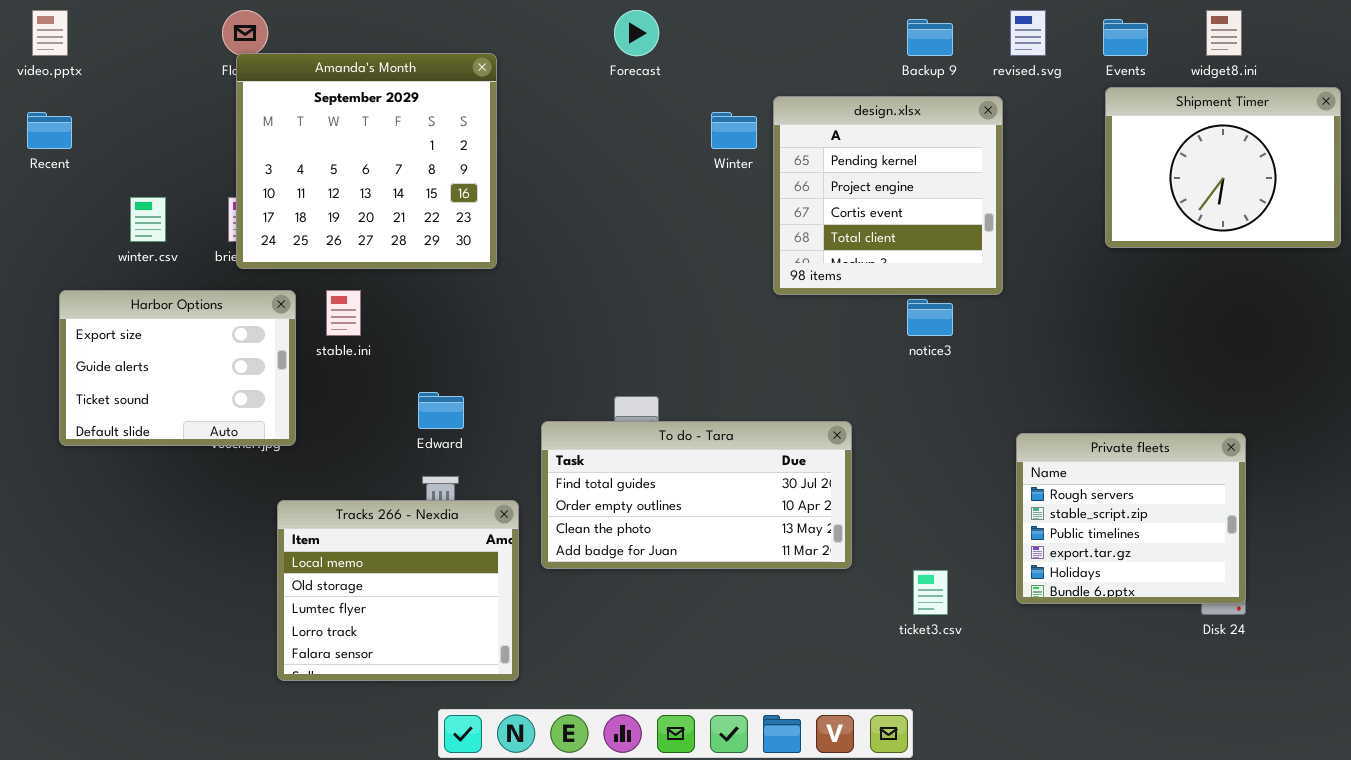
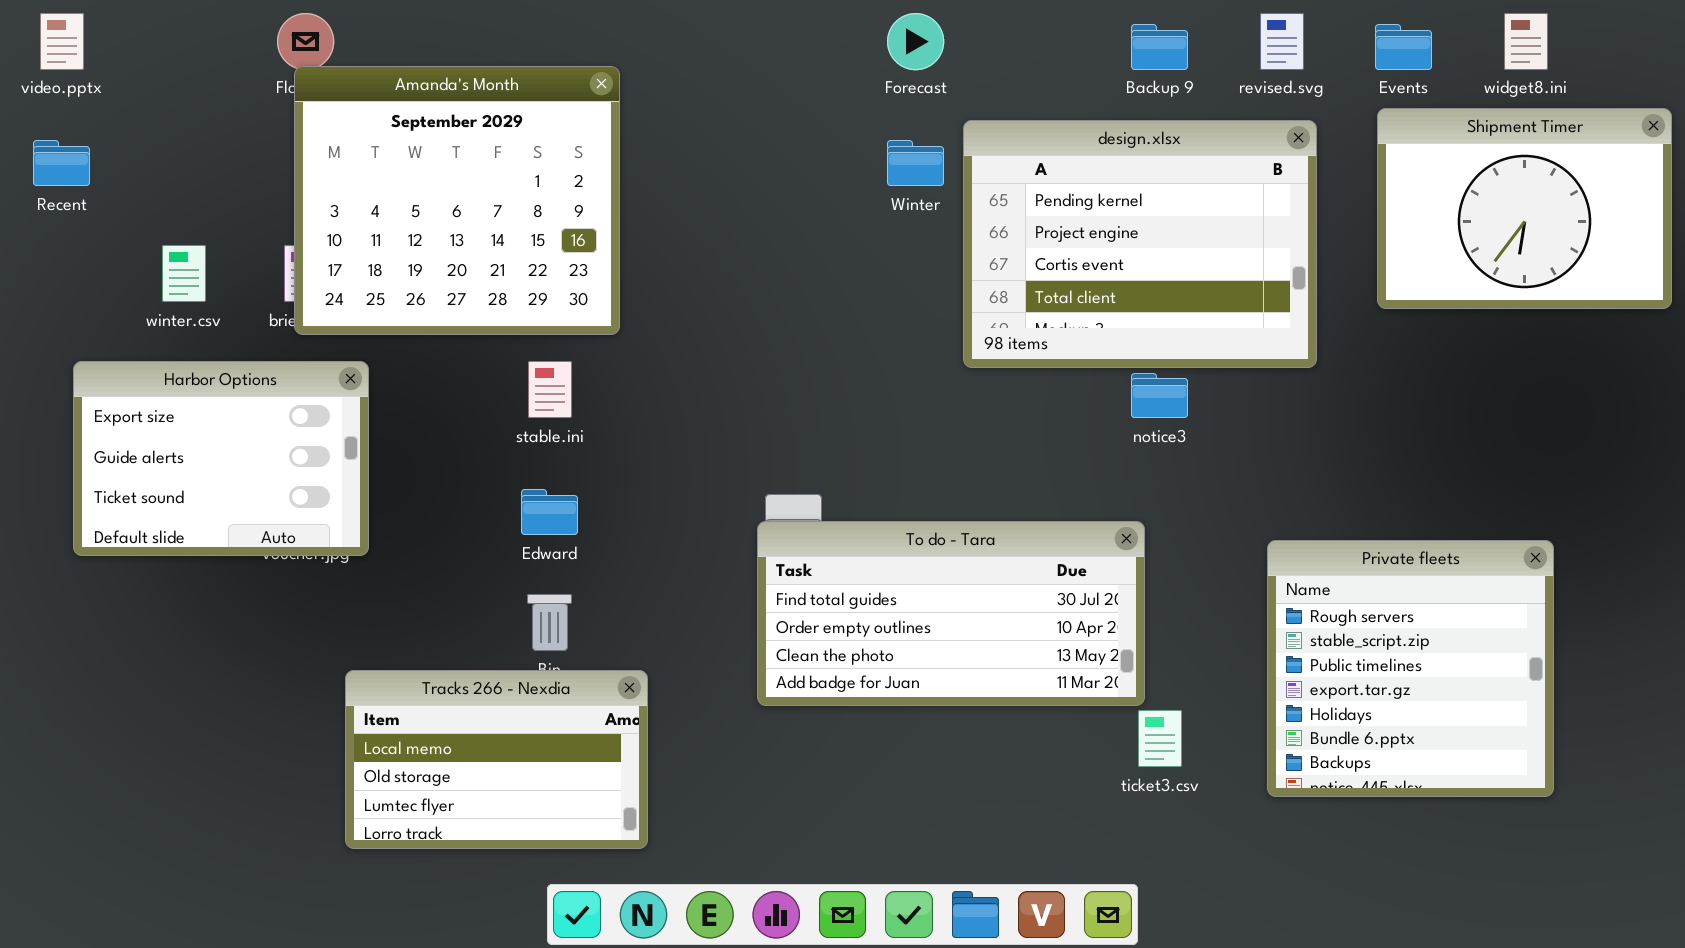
Forecast: [614,10,659,56] -> [887,13,944,70], moved
design.xlsx: [773,96,1003,295] -> [963,120,1317,368], resized
stable.ini: [326,290,361,336] -> [528,361,572,418], moved
To do - Tara: [541,421,852,569] -> [757,521,1145,706], moved
Private fleets: [1016,433,1246,604] -> [1267,540,1554,797], resized
Tracks 266 - Nexdia: [277,500,519,681] -> [345,670,648,849], resized

